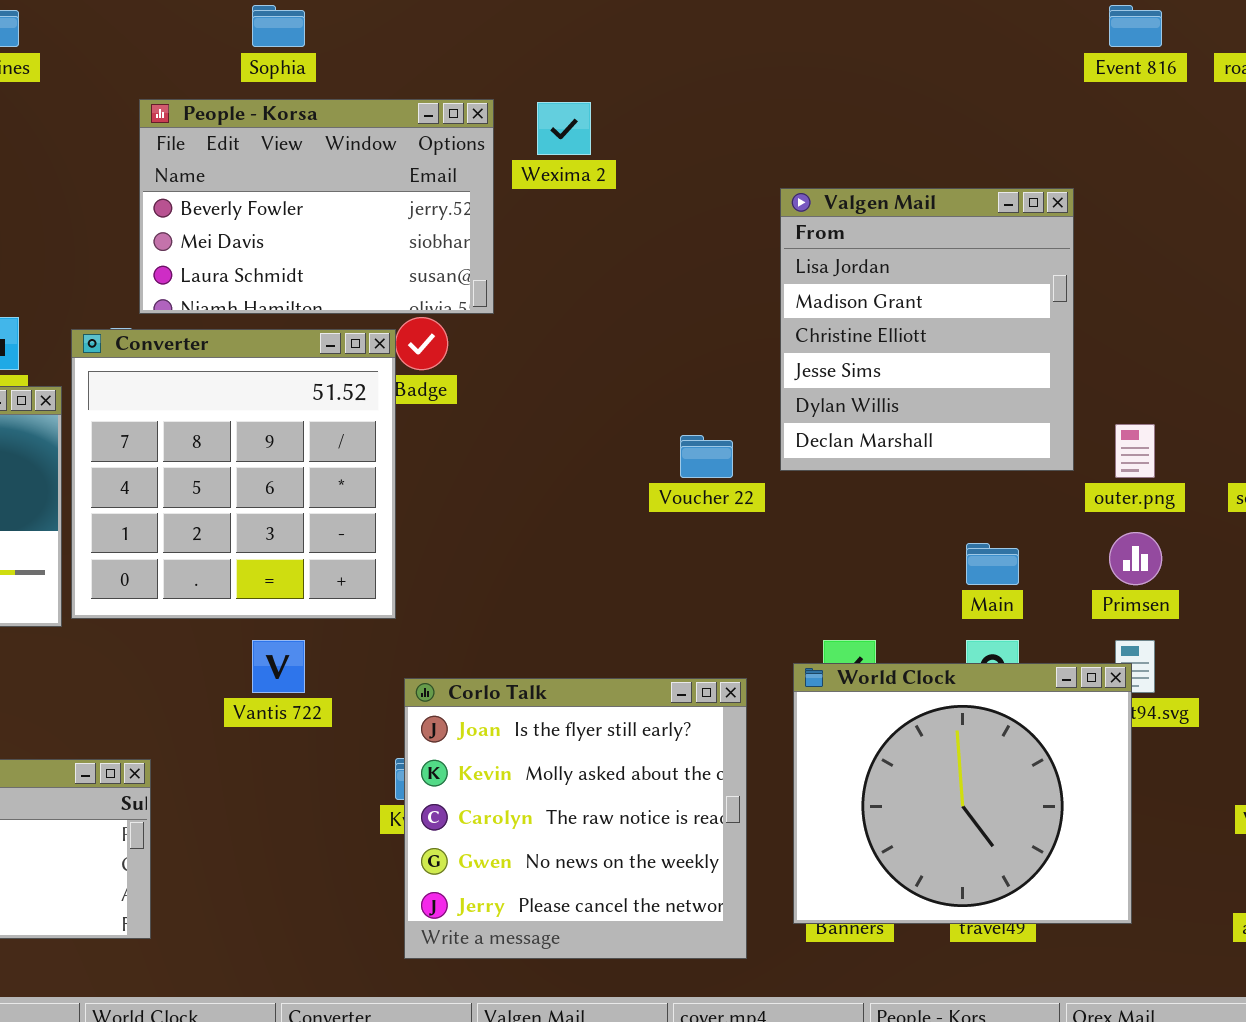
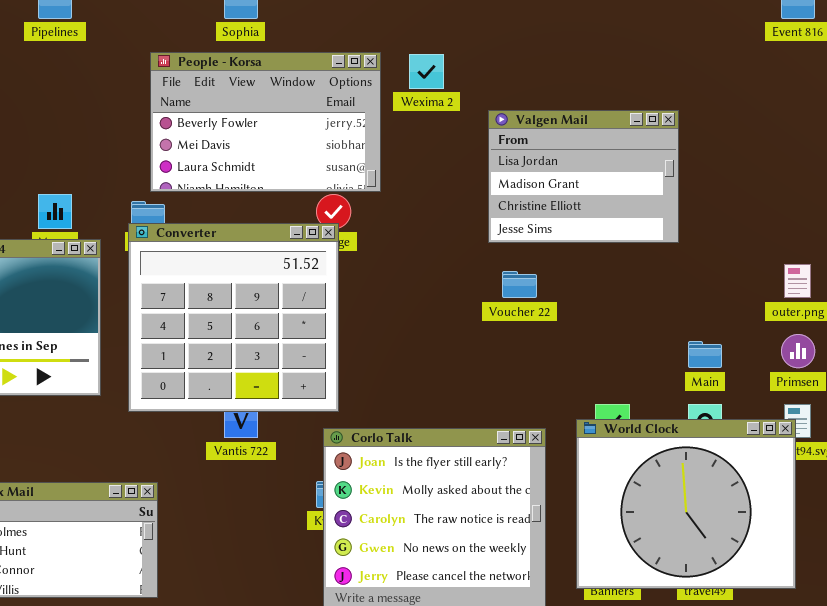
Valgen Mail: [780,188,1074,471] -> [488,110,679,243], moved, resized
Converter: [71,329,396,619] -> [128,223,339,412], moved

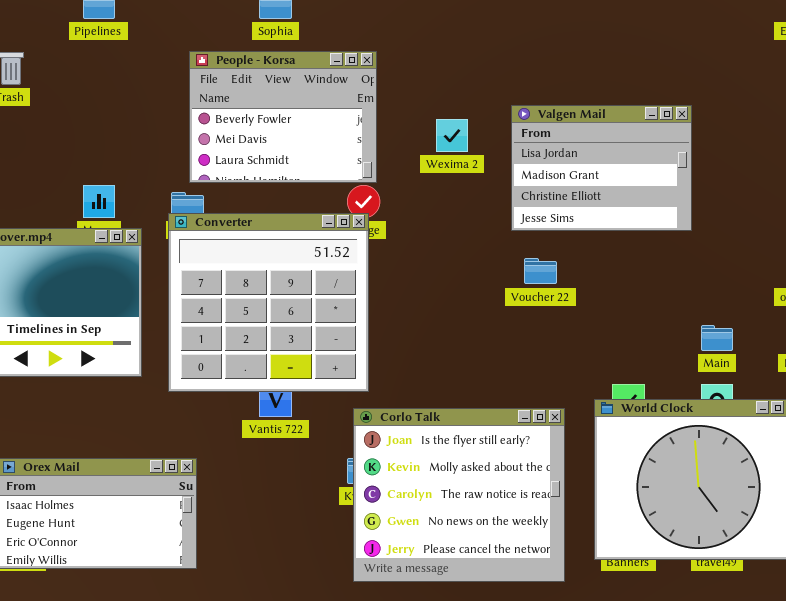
People - Korsa: [150,52,381,192] -> [189,51,377,183], resized
Wexima 2: [409,54,444,89] -> [436,119,468,152], moved

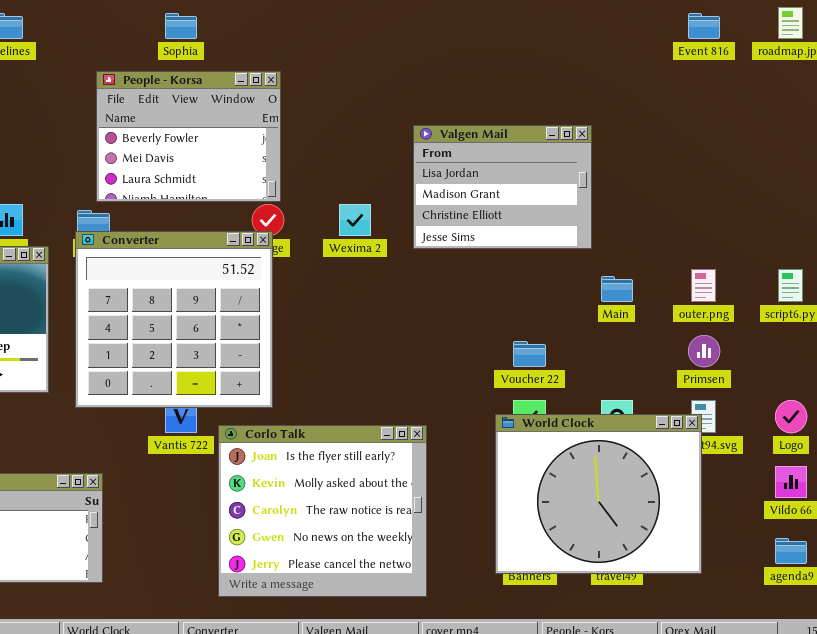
Wexima 2: [436,119,468,152] -> [339,204,371,236], moved
Voucher 22: [524,258,557,284] -> [513,341,546,367], moved
Main: [701,325,733,351] -> [601,276,633,302], moved
Corlo Talk: [353,408,565,582] -> [218,425,427,597], moved

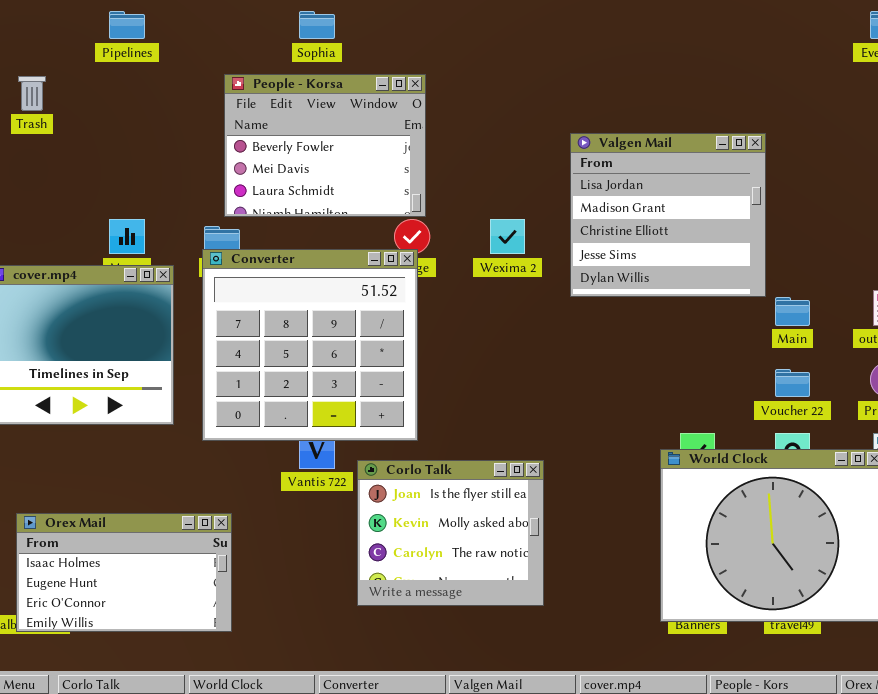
Valgen Mail: [413,125,592,249] -> [570,133,766,297], resized
Voucher 22: [513,341,546,367] -> [775,369,810,397], moved
Corlo Talk: [218,425,427,597] -> [357,460,544,606], resized

